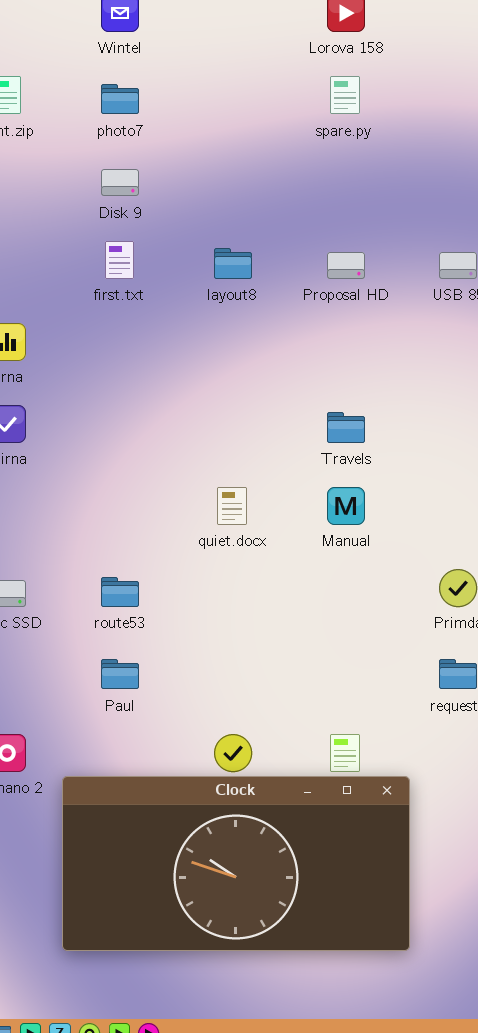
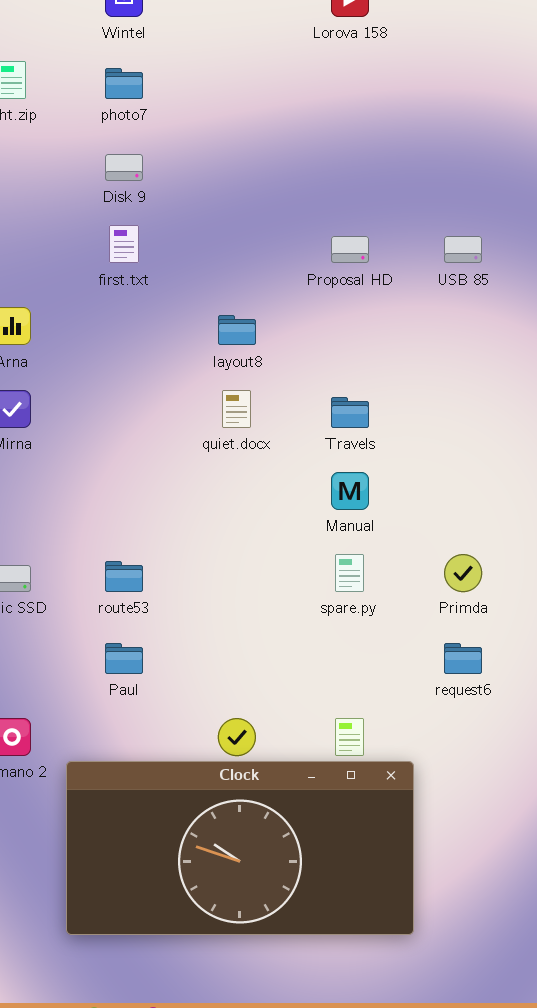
spare.py: [330,76,360,114] -> [335,554,364,592], moved
layout8: [214,248,252,279] -> [218,315,256,345], moved
quiet.docx: [217,487,247,525] -> [222,390,251,428], moved

